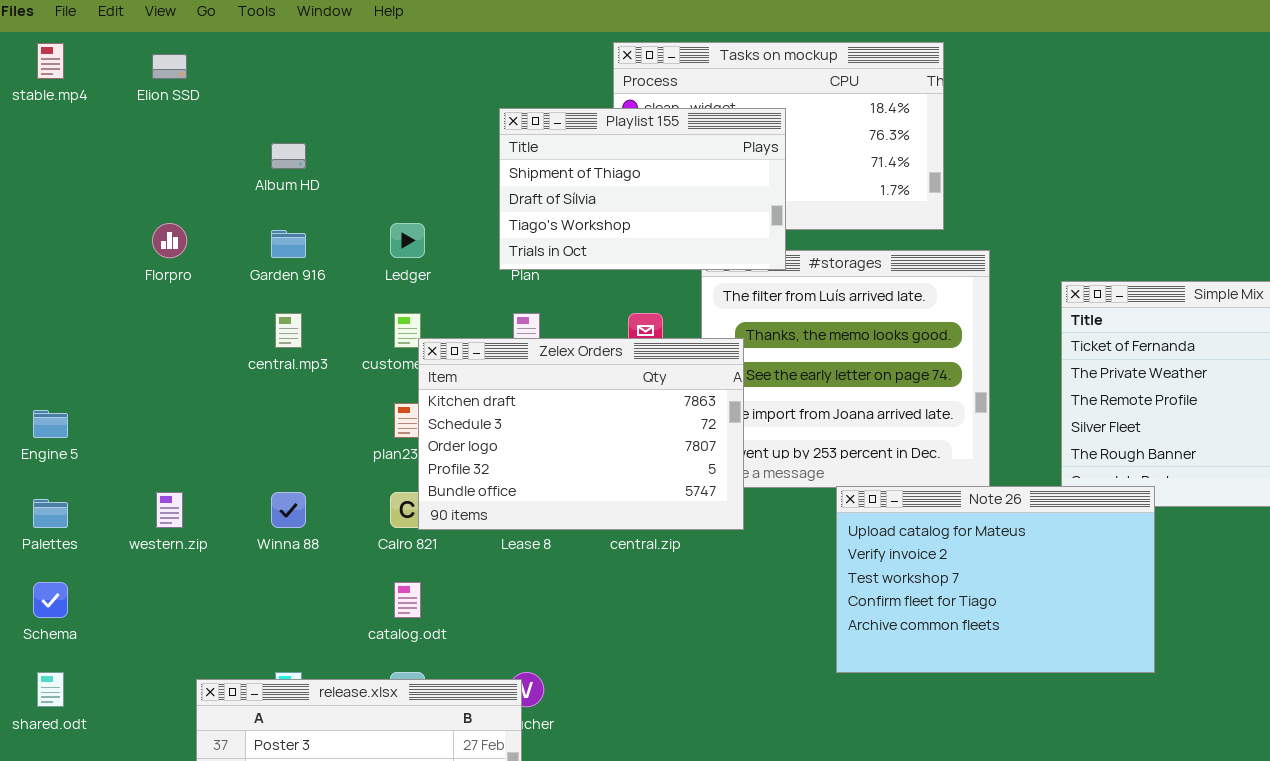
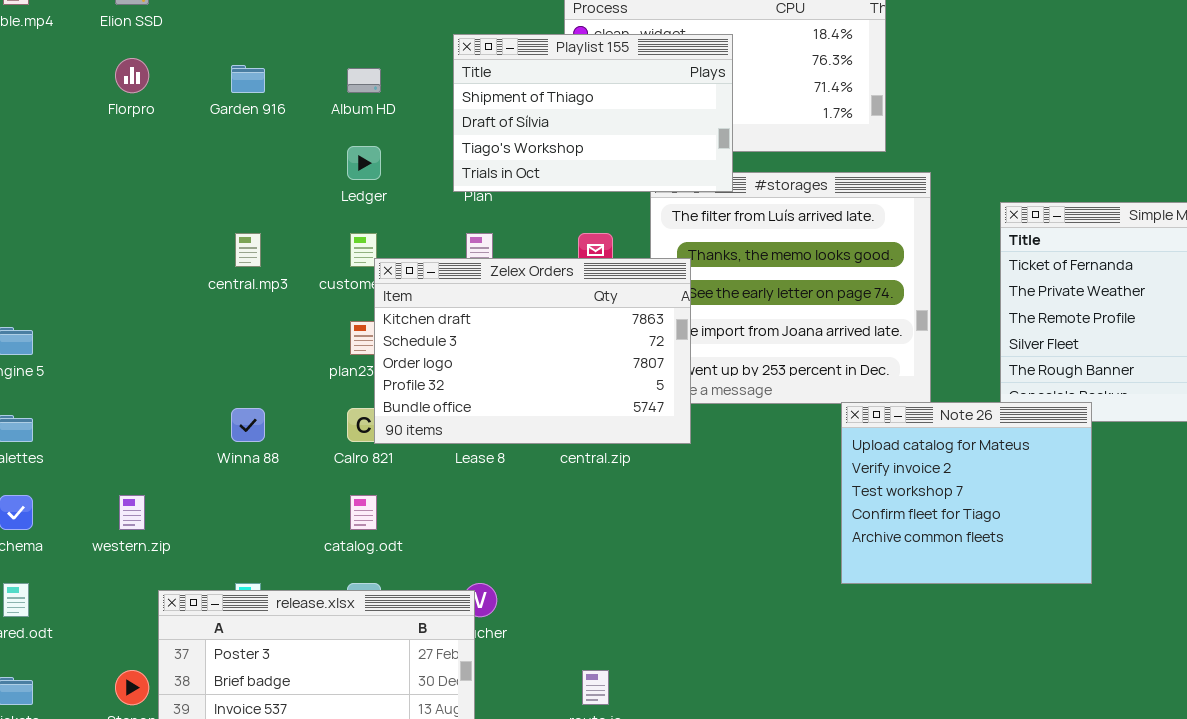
Album HD: [271,143,306,169] -> [347,68,381,93], moved
Florpro: [152,223,187,258] -> [115,58,149,93], moved
Garden 916: [271,230,306,258] -> [231,65,265,93], moved
Note 26: [836,486,1155,673] -> [841,402,1092,584], resized
western.zip: [156,492,183,528] -> [119,495,145,530], moved

